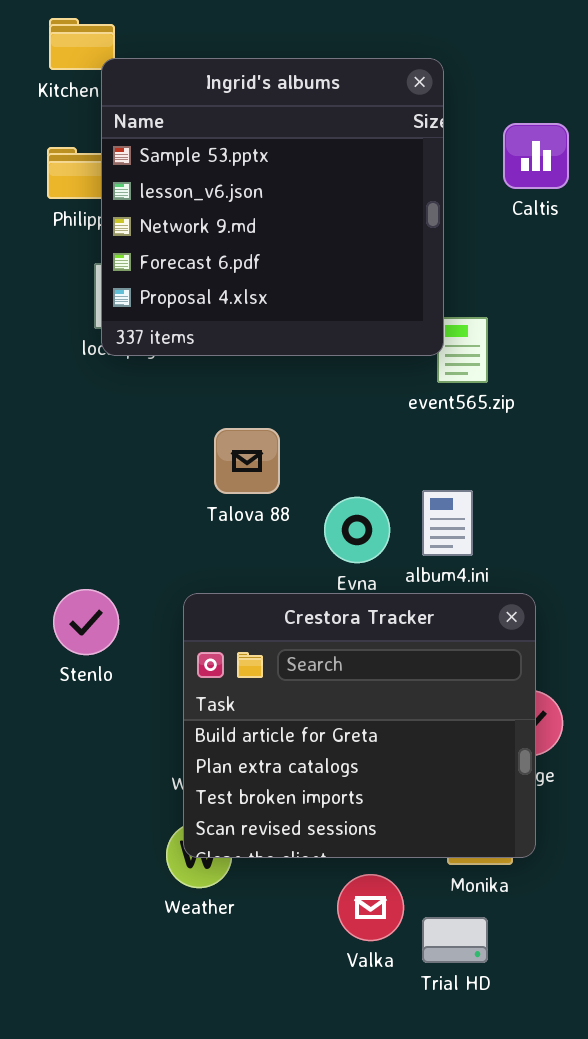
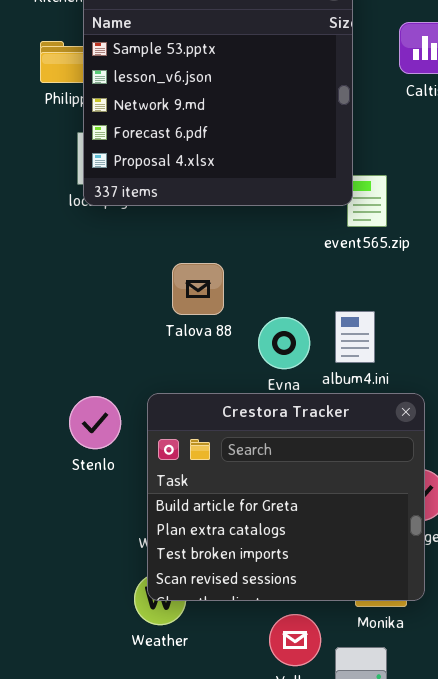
Stenlo: [53,589,119,655] -> [69,396,121,449], moved

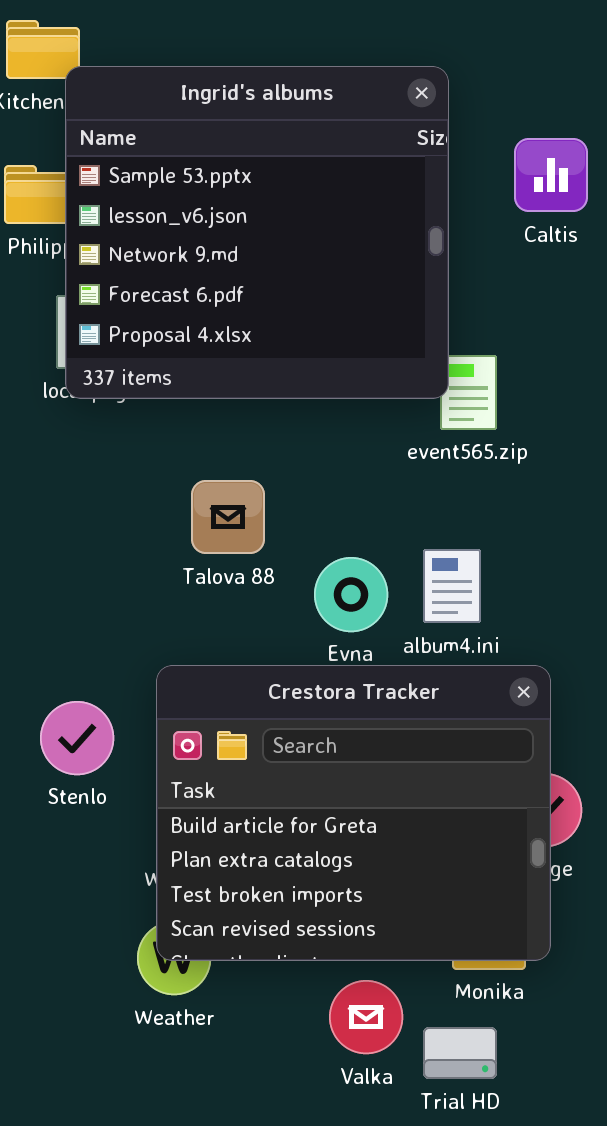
Stenlo: [69,396,121,449] -> [40,701,114,775], moved

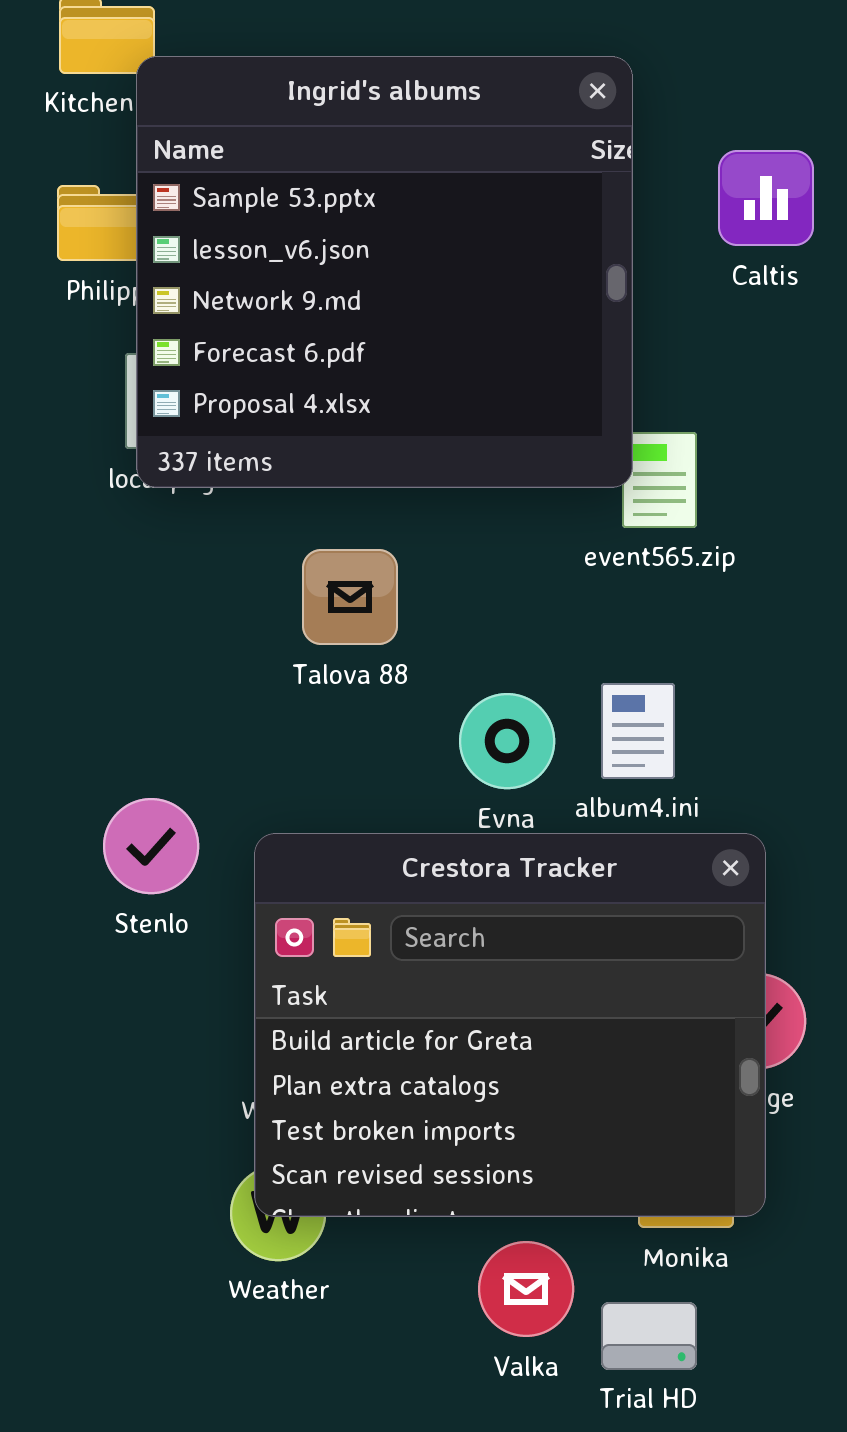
Talova 88: [191,480,265,554] -> [302,549,398,645], moved
Stenlo: [40,701,114,775] -> [103,798,199,894], moved

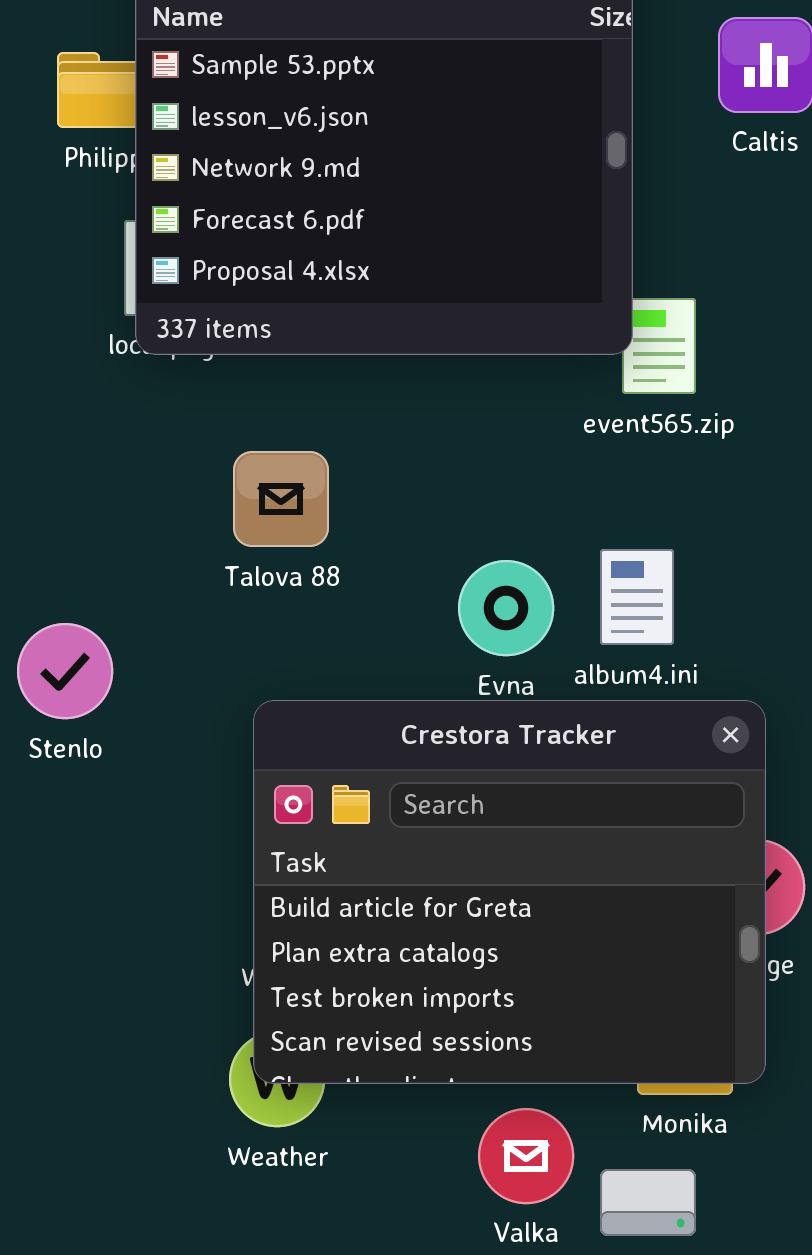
Talova 88: [302,549,398,645] -> [233,451,329,547], moved
Stenlo: [103,798,199,894] -> [17,623,113,719], moved

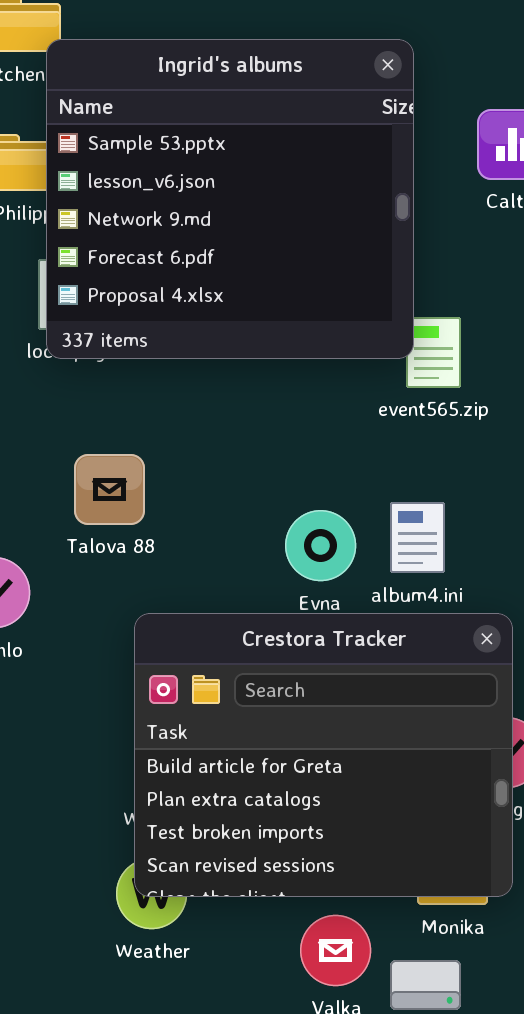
Talova 88: [233,451,329,547] -> [74,454,145,525], moved

